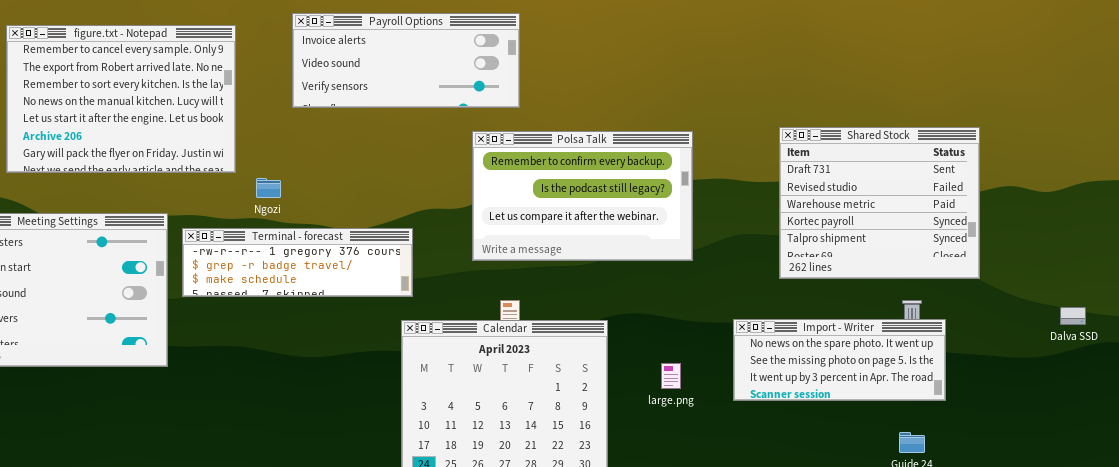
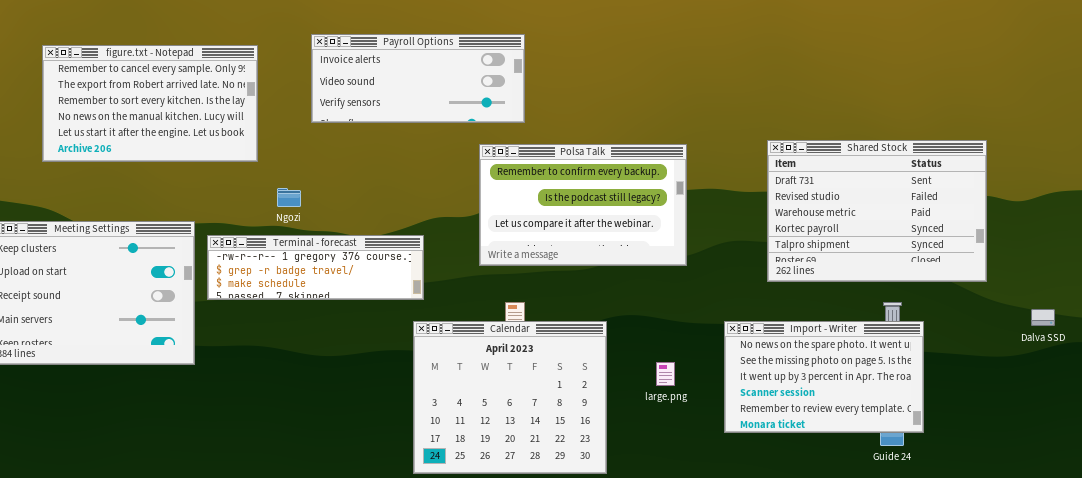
figure.txt - Notepad: [6,25,236,173] -> [42,45,258,162], resized
Shared Stock: [779,127,980,279] -> [767,140,987,282], resized
Import - Writer: [733,319,946,401] -> [724,321,924,433], resized

